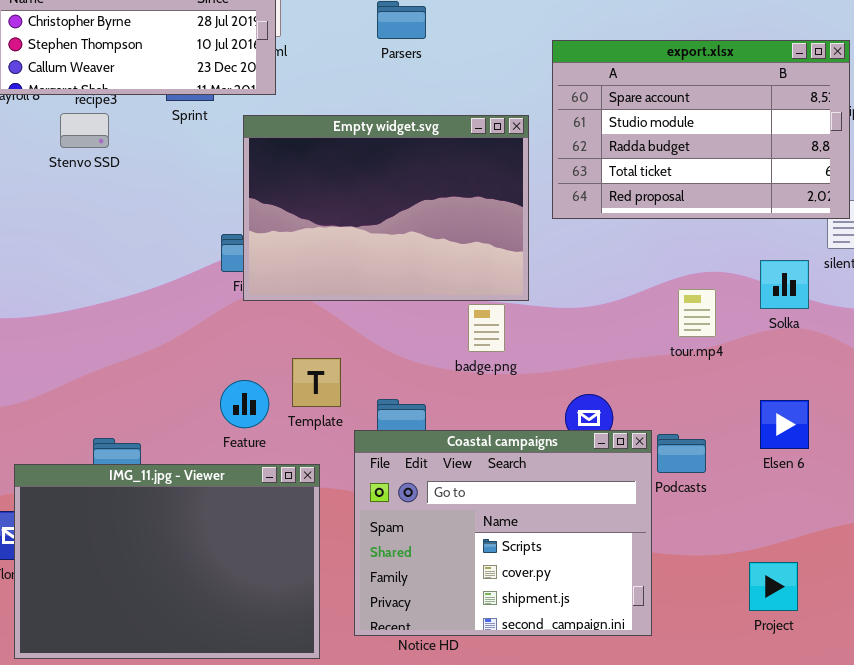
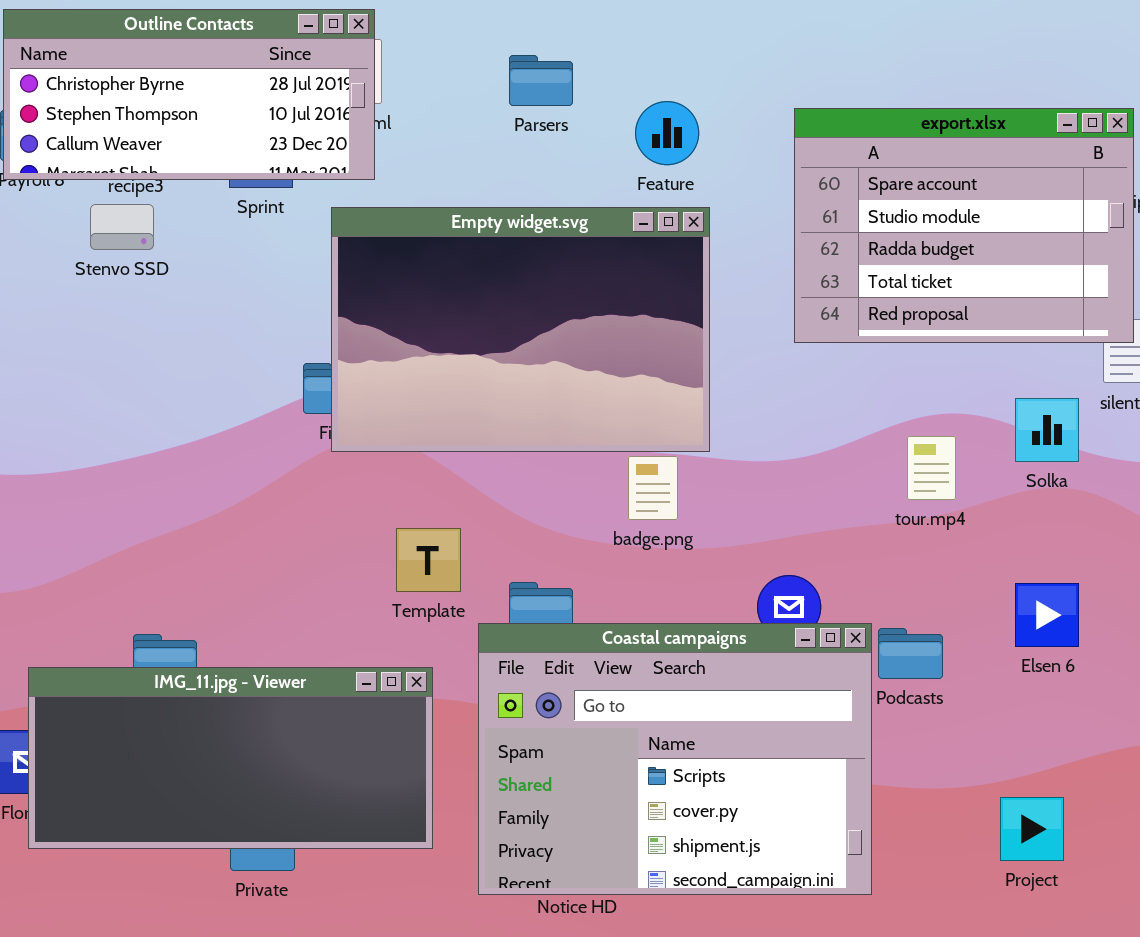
export.xlsx: [552,40,850,219] -> [794,108,1134,343], resized
Feature: [220,380,269,428] -> [635,101,699,165], moved
IMG_11.jpg - Viewer: [14,464,320,659] -> [28,667,433,849], resized

